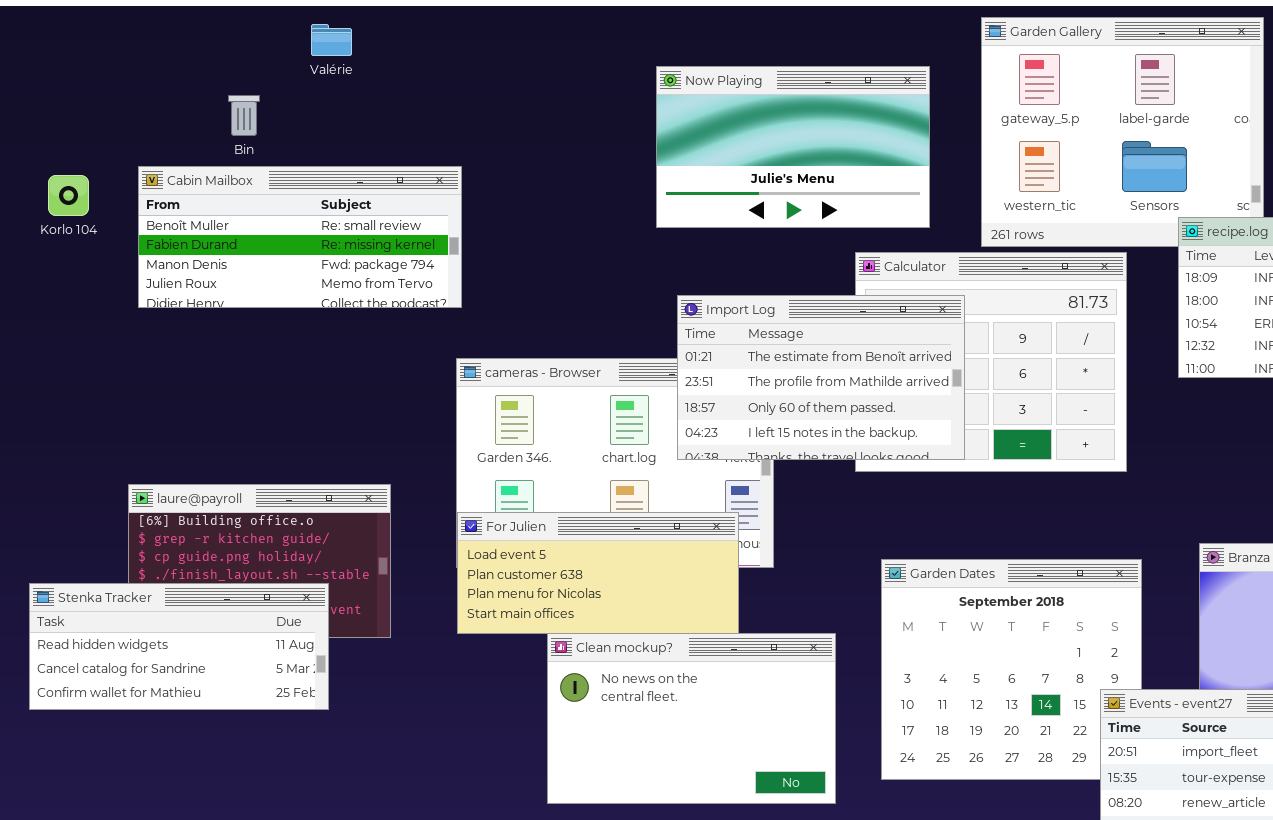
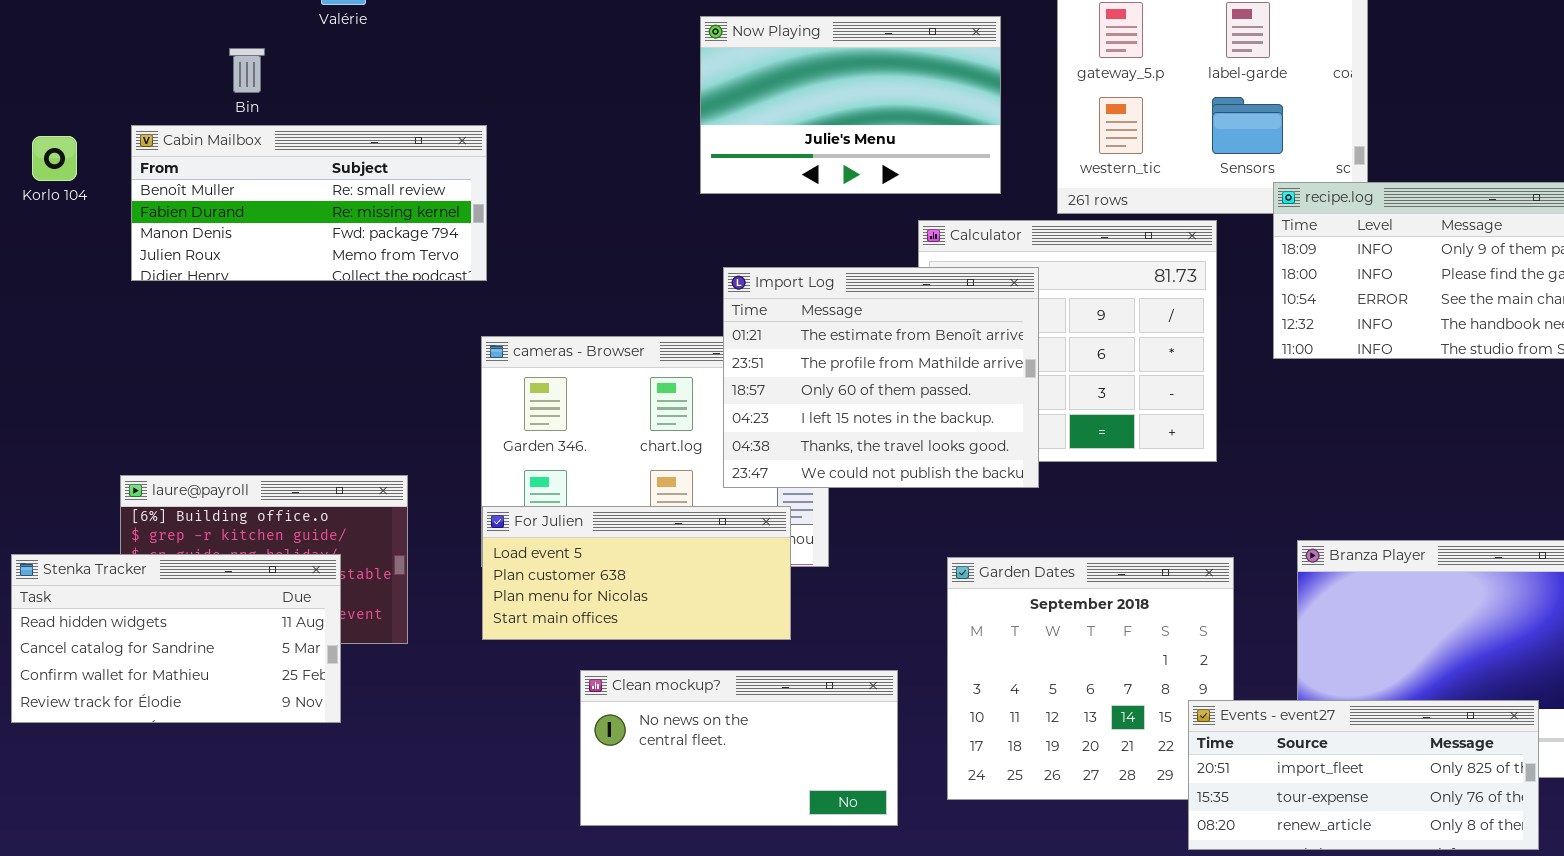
Import Log: [677,295,965,460] -> [723,267,1039,488], resized
Stenka Tracker: [29,583,329,710] -> [11,554,341,723], resized
Clean mockup?: [547,633,836,804] -> [580,670,898,826], resized

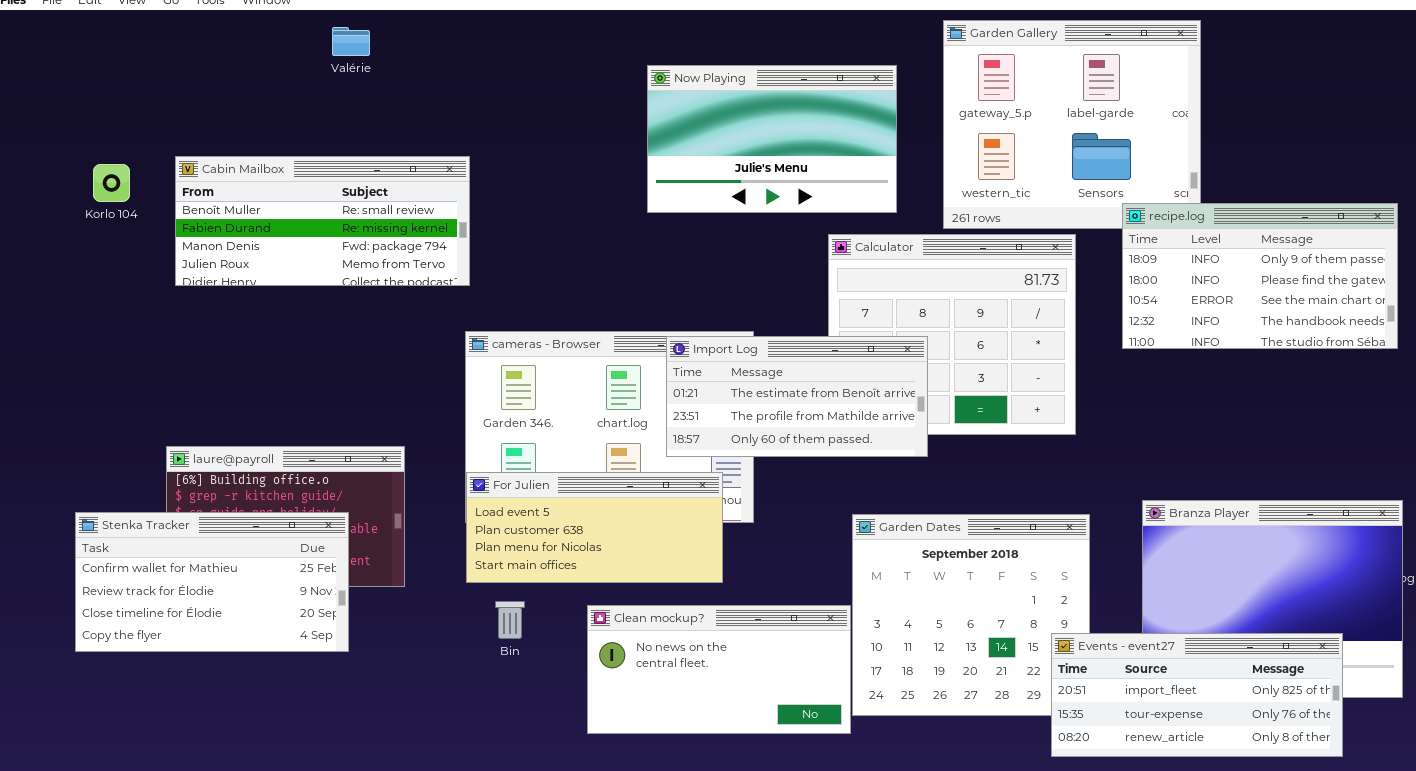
Bin: [229,48,265,93] -> [495,601,525,639], moved
Import Log: [723,267,1039,488] -> [666,336,928,457], resized
Stenka Tracker: [11,554,341,723] -> [75,512,349,652], scrolled down 2 rows
Clean mockup?: [580,670,898,826] -> [587,605,851,734], moved

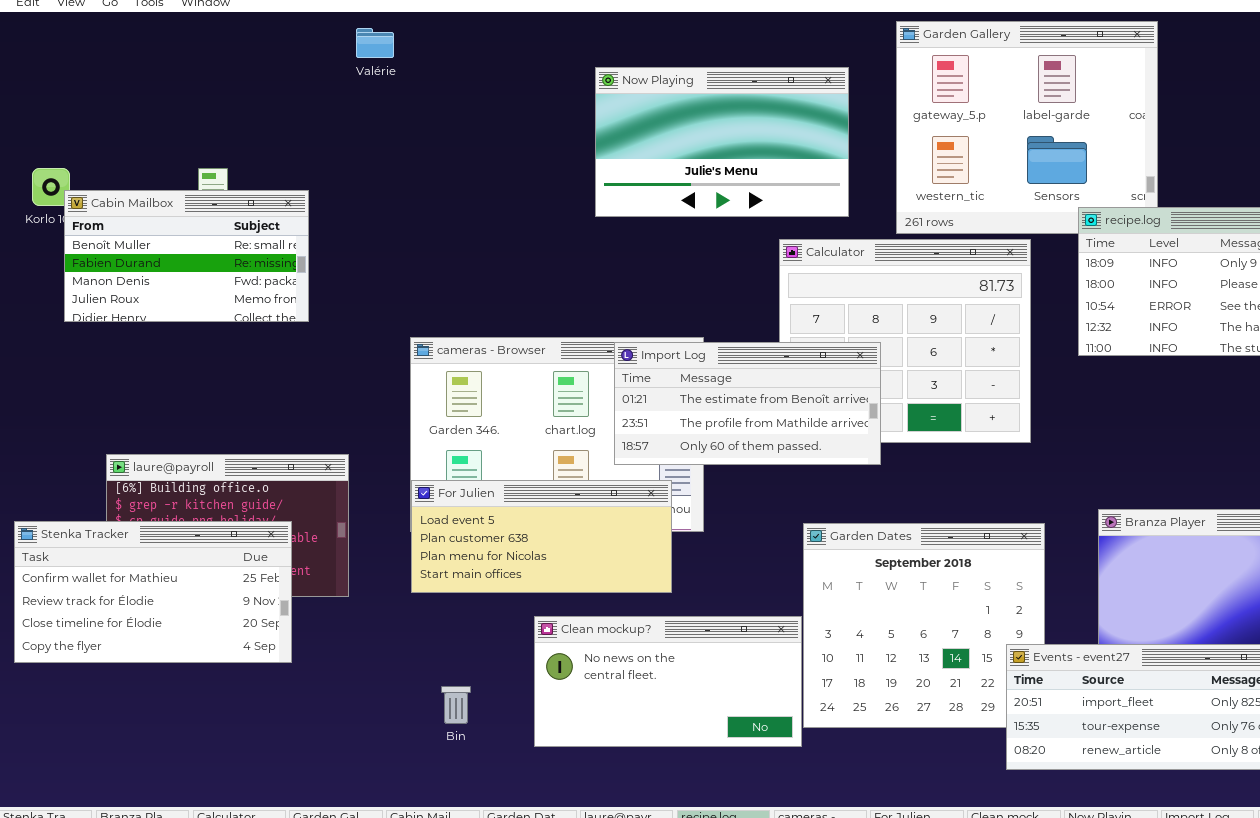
Valérie: [332,27,370,56] -> [356,28,394,58], moved
Cabin Mailbox: [175,156,470,286] -> [64,190,309,322], moved, resized
Bin: [495,601,525,639] -> [441,686,471,724], moved

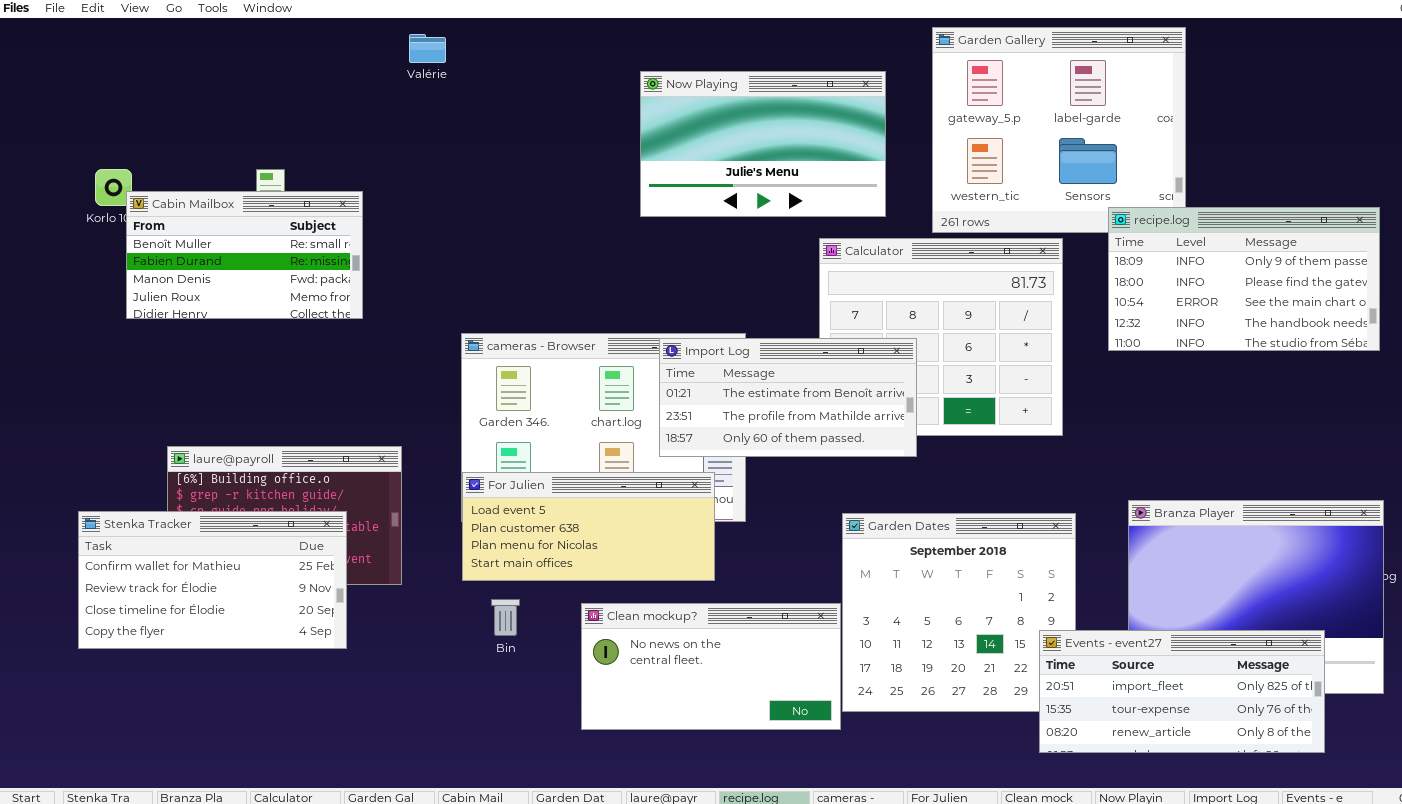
Bin: [441,686,471,724] -> [491,599,520,636], moved

